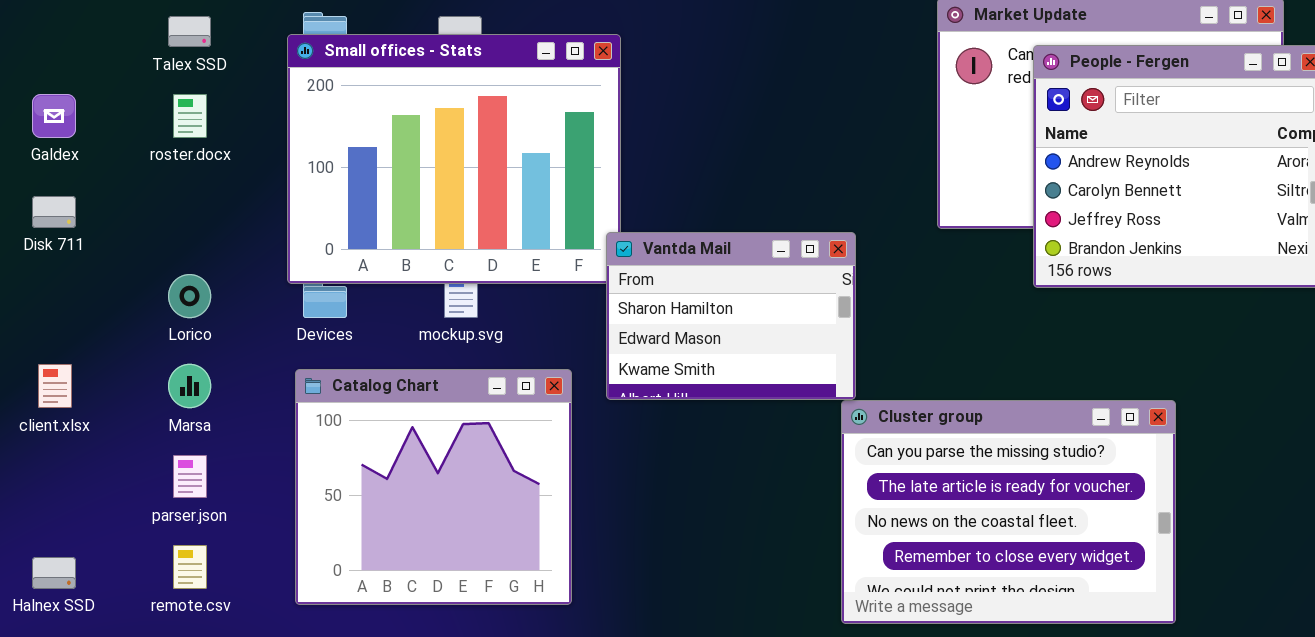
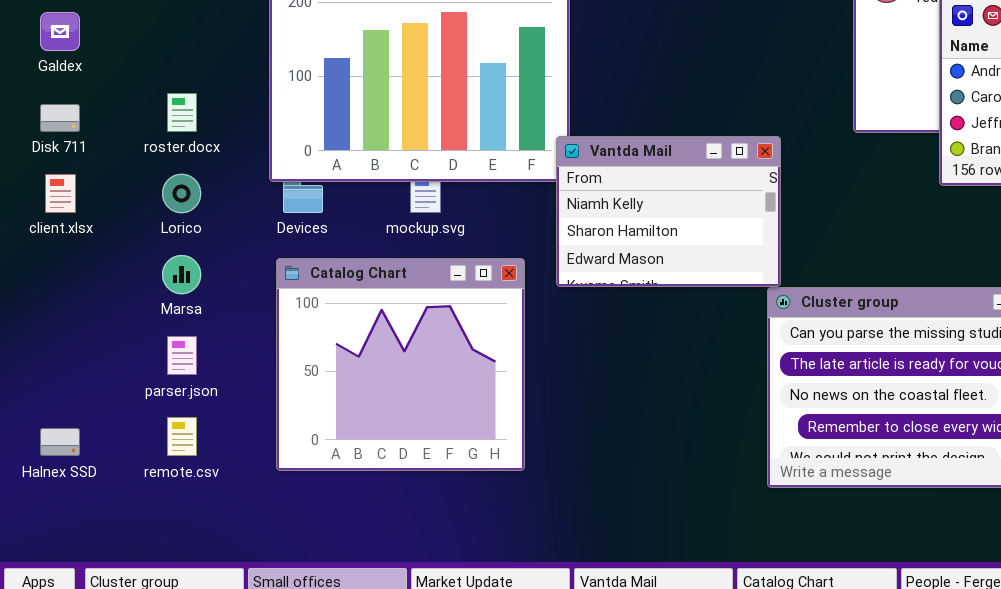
roster.docx: [173,94,207,138] -> [167,93,197,132], moved
Vantda Mail: [606,232,856,400] -> [556,136,781,287], scrolled up 1 row
client.xlsx: [38,364,72,408] -> [45,174,76,213], moved

